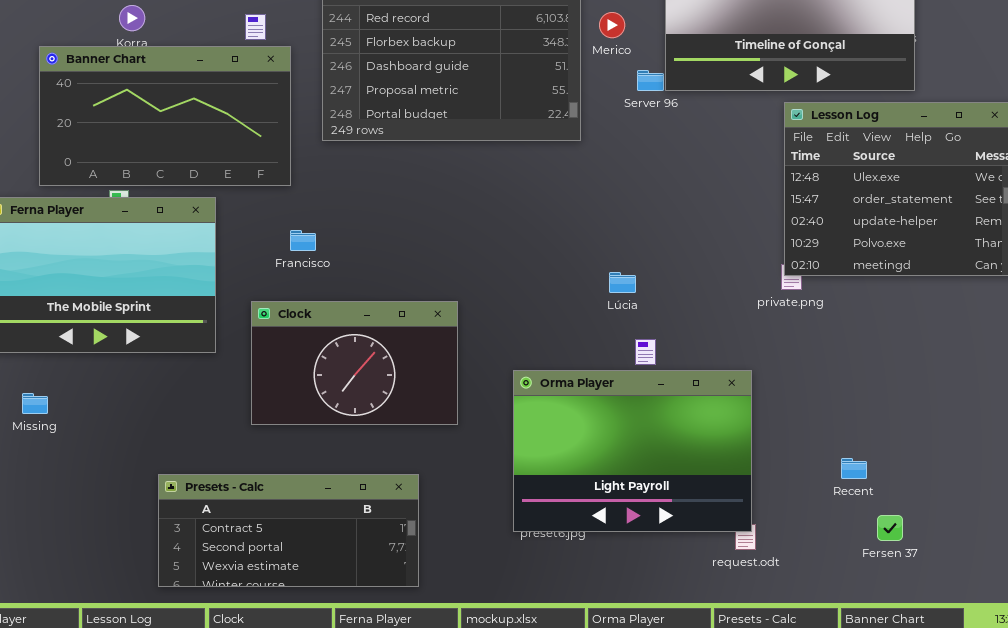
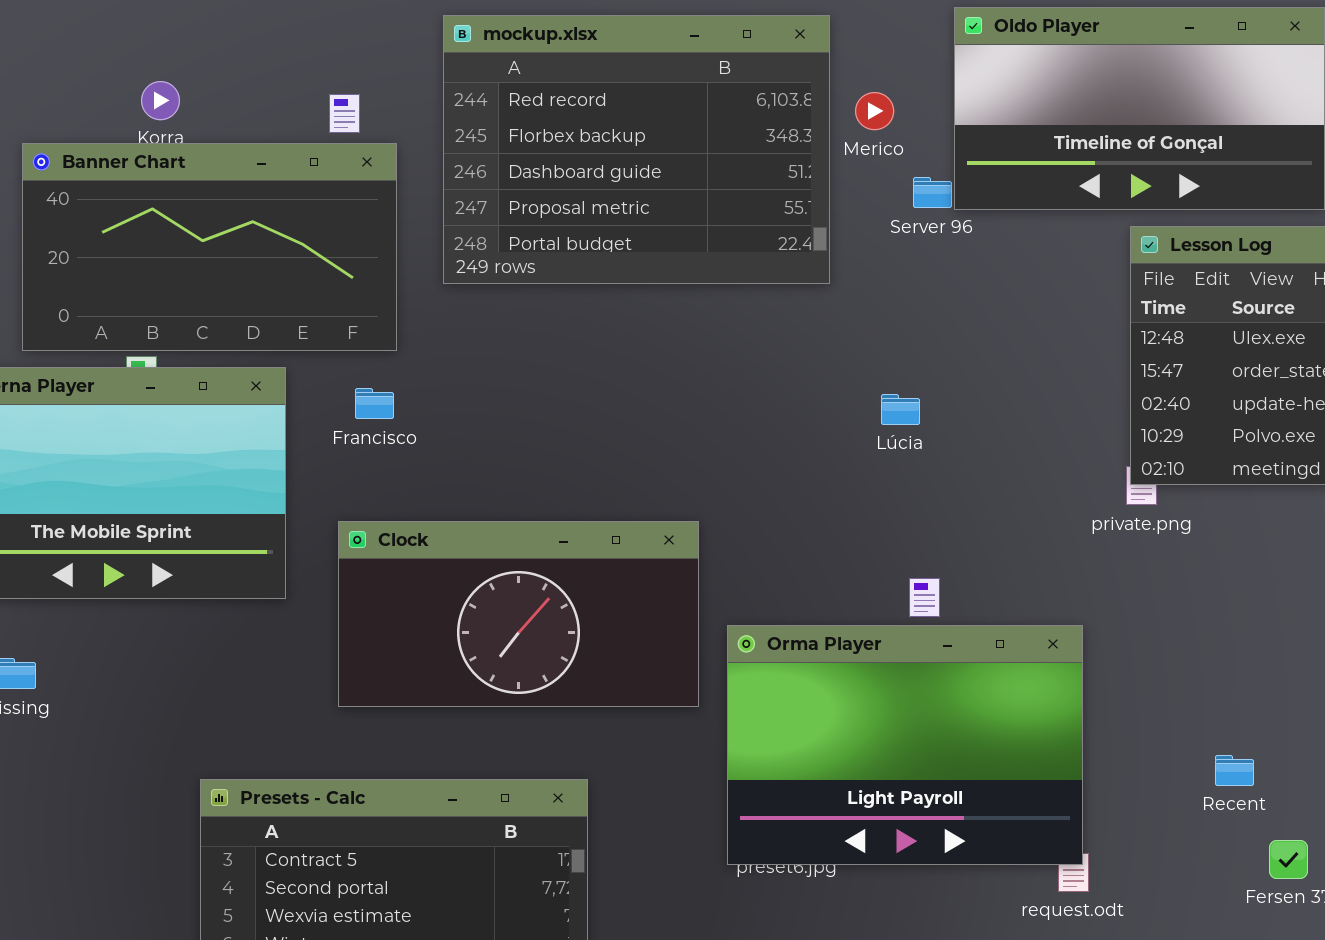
Francisco: [290,230,316,251] -> [355,388,394,419], moved
Lúcia: [609,272,636,293] -> [881,394,920,425], moved
Clock: [251,301,458,425] -> [338,521,699,707], resized

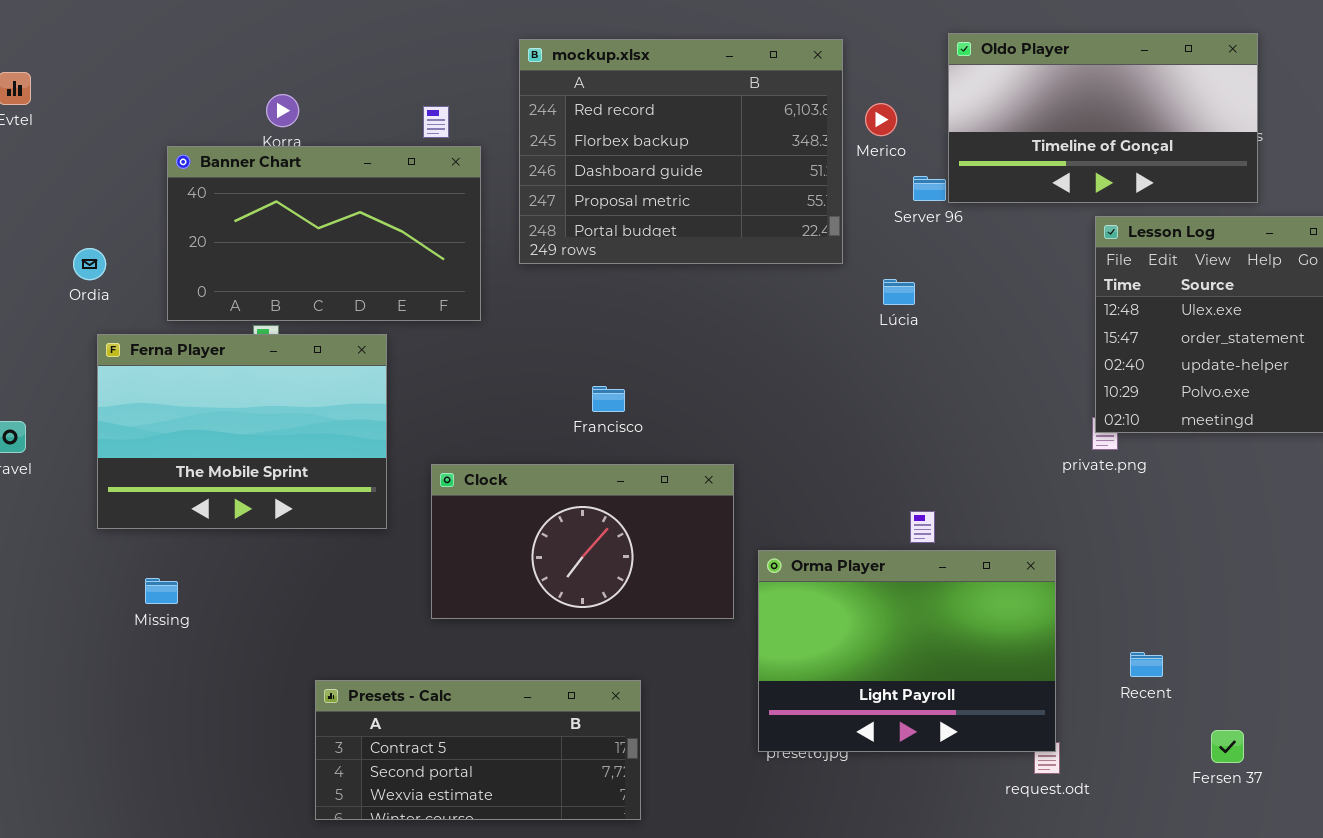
Francisco: [355,388,394,419] -> [592,386,625,412], moved
Lúcia: [881,394,920,425] -> [883,279,915,305], moved
Recent: [1215,755,1254,786] -> [1130,652,1163,677], moved

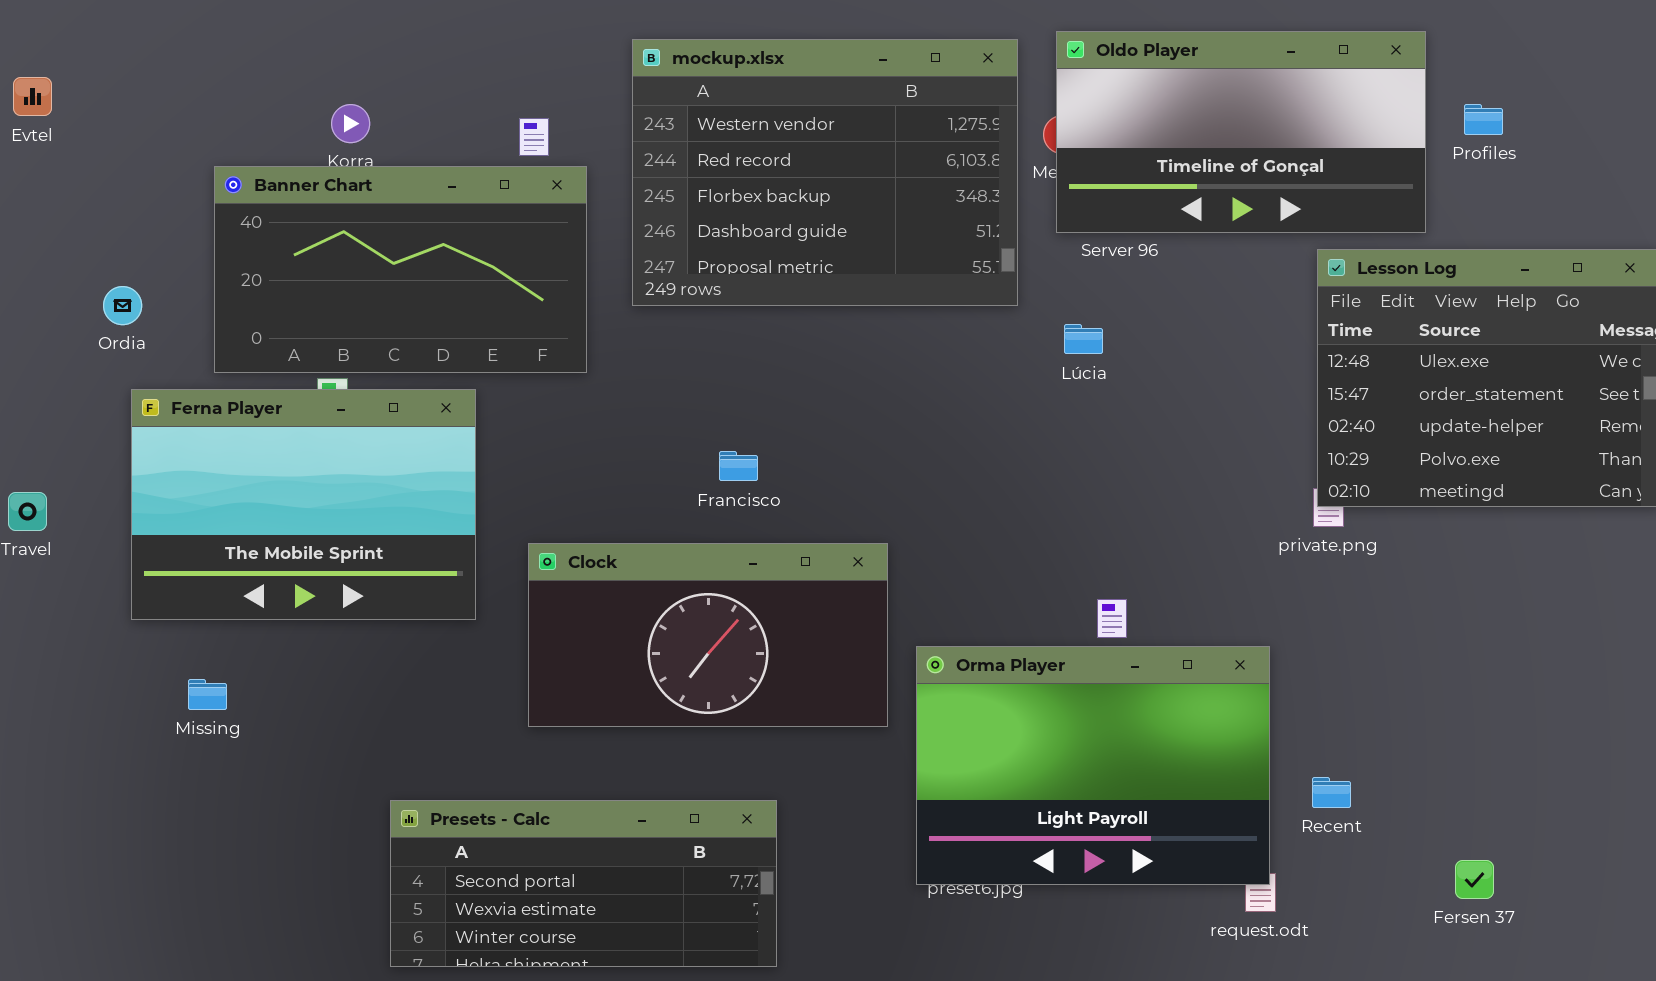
Oldo Player: [948,33,1258,203] -> [1056,31,1426,233], moved
mockup.xlsx: [519,39,843,264] -> [632,39,1018,306], scrolled up 1 row
Recent: [1130,652,1163,677] -> [1312,777,1351,808], moved
Presets - Calc: [315,680,641,820] -> [390,800,777,967], scrolled down 1 row

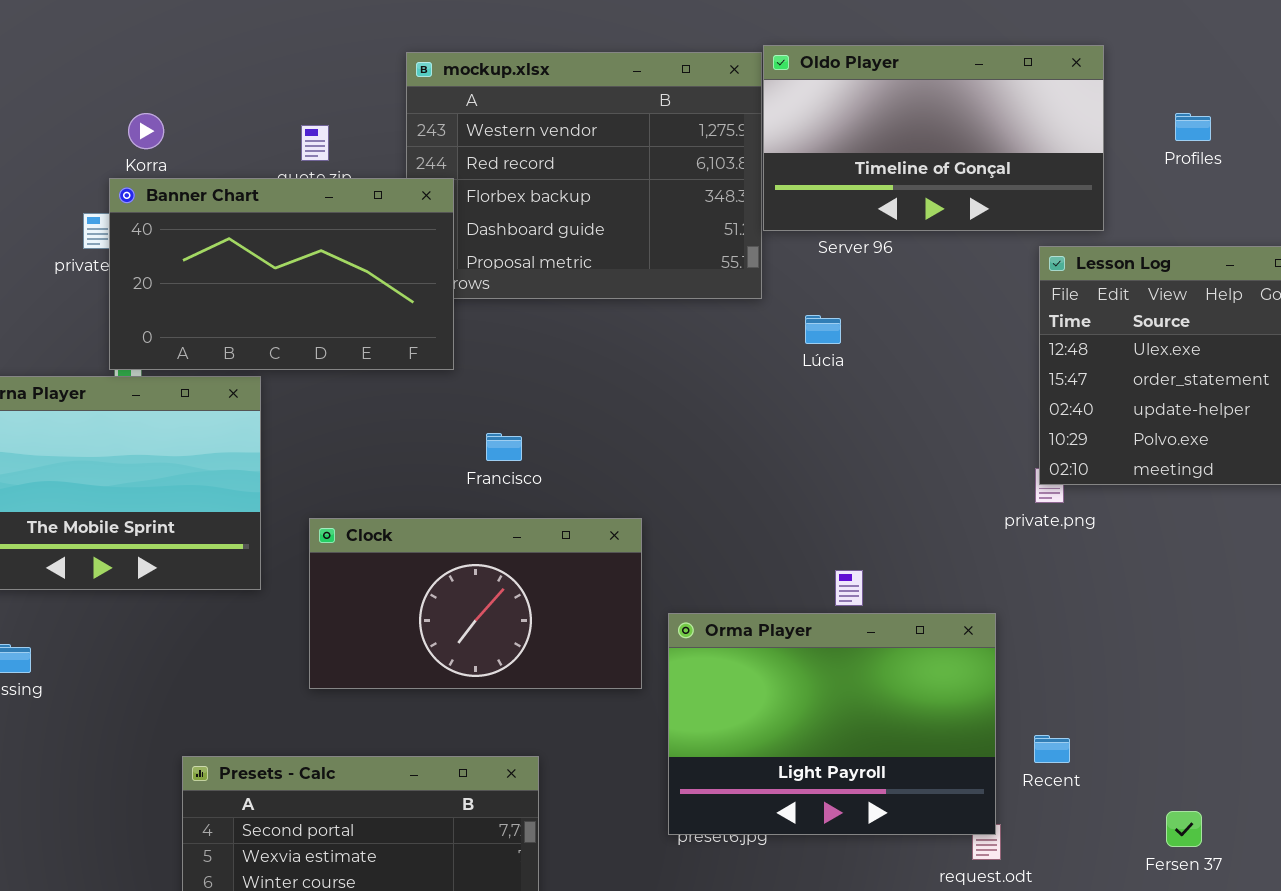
Oldo Player: [1056,31,1426,233] -> [763,45,1104,231], moved
Banner Chart: [214,166,587,373] -> [109,178,454,370], moved

